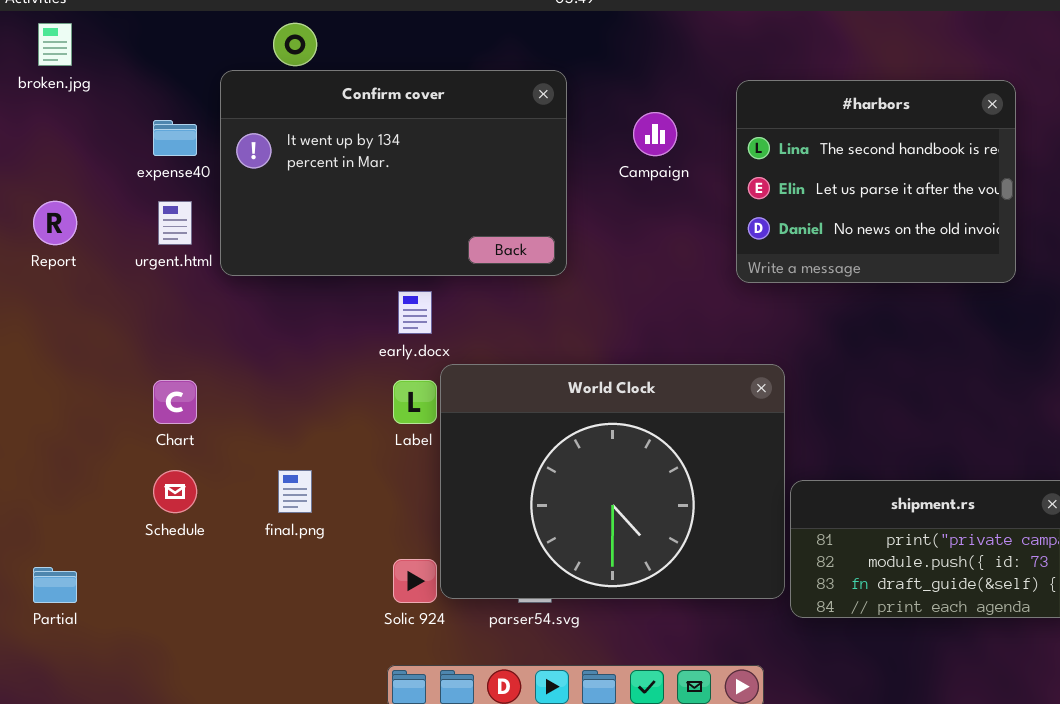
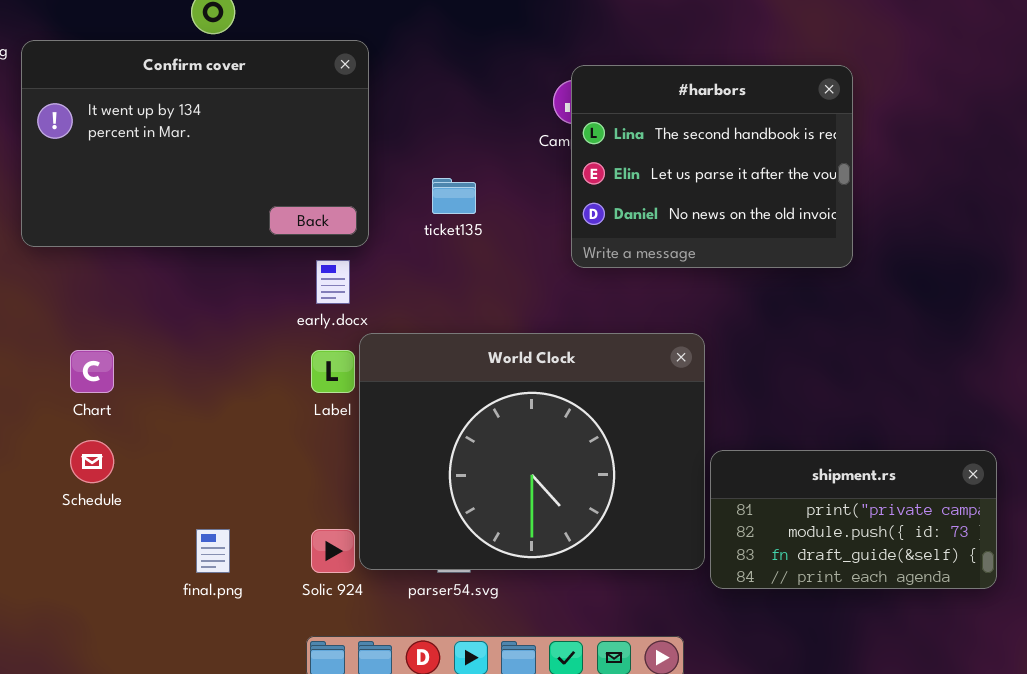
Confirm cover: [220,70,567,276] -> [21,40,369,247], moved
#harbors: [736,80,1016,283] -> [571,65,853,268], moved
final.png: [278,470,312,513] -> [196,529,230,573], moved

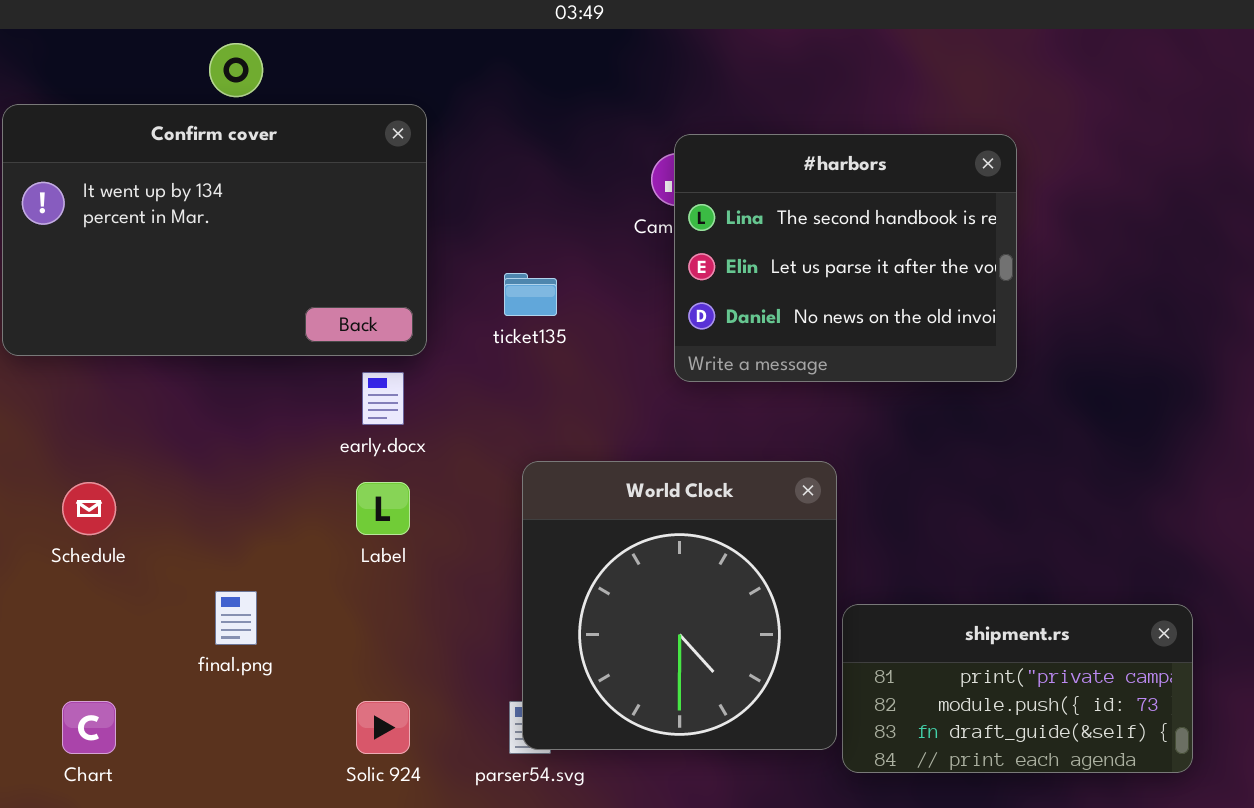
World Clock: [359,333,705,570] -> [522,461,837,750], resized
Chart: [70,350,114,393] -> [62,701,116,754], moved
Schedule: [70,440,114,483] -> [62,482,116,535], moved
final.png: [196,529,230,573] -> [215,591,257,645], moved

